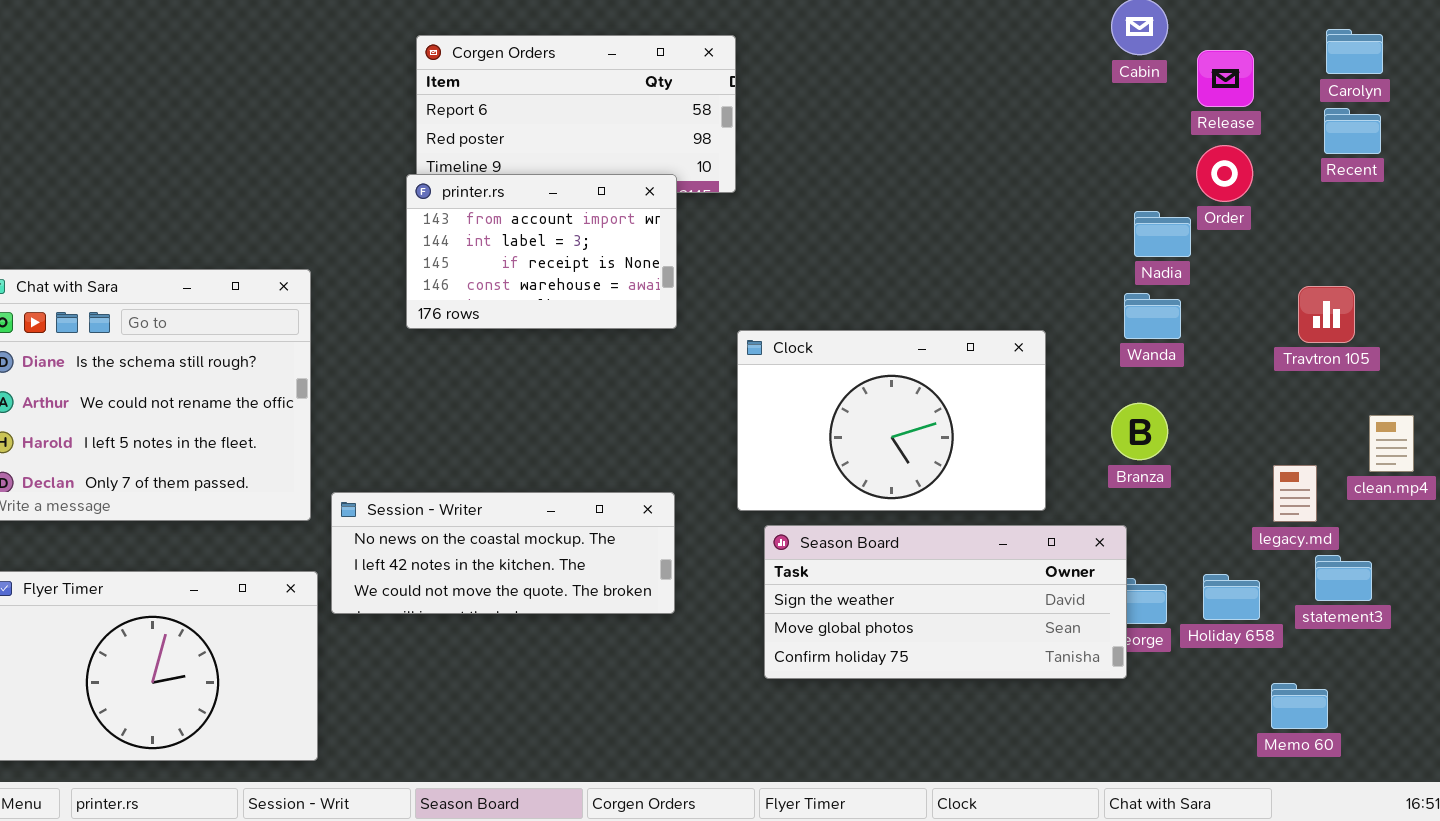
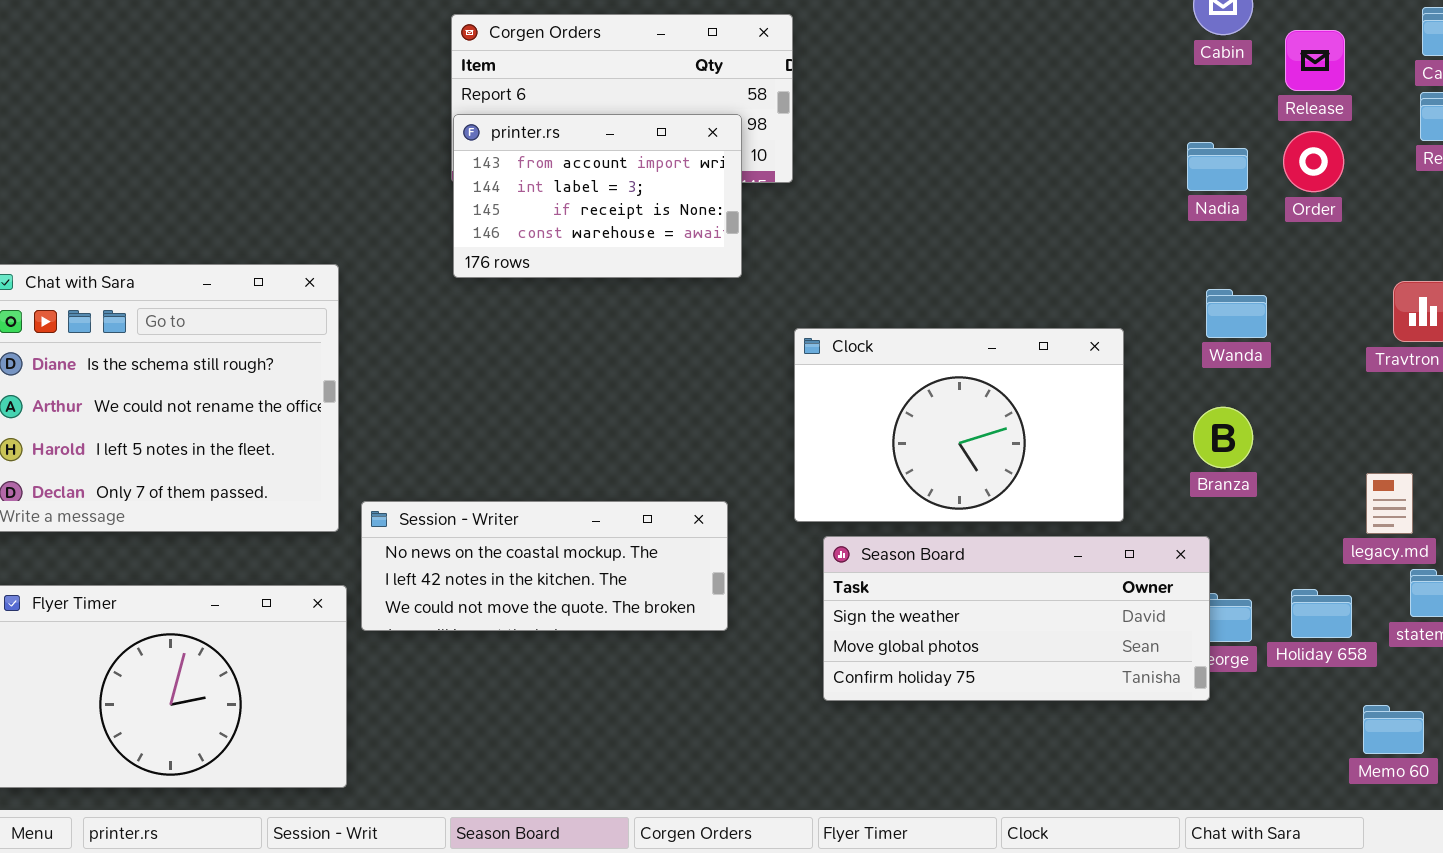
printer.rs: [406,174,677,329] -> [453,114,742,278], moved
Nadia: [1134,211,1191,257] -> [1187,142,1248,191], moved

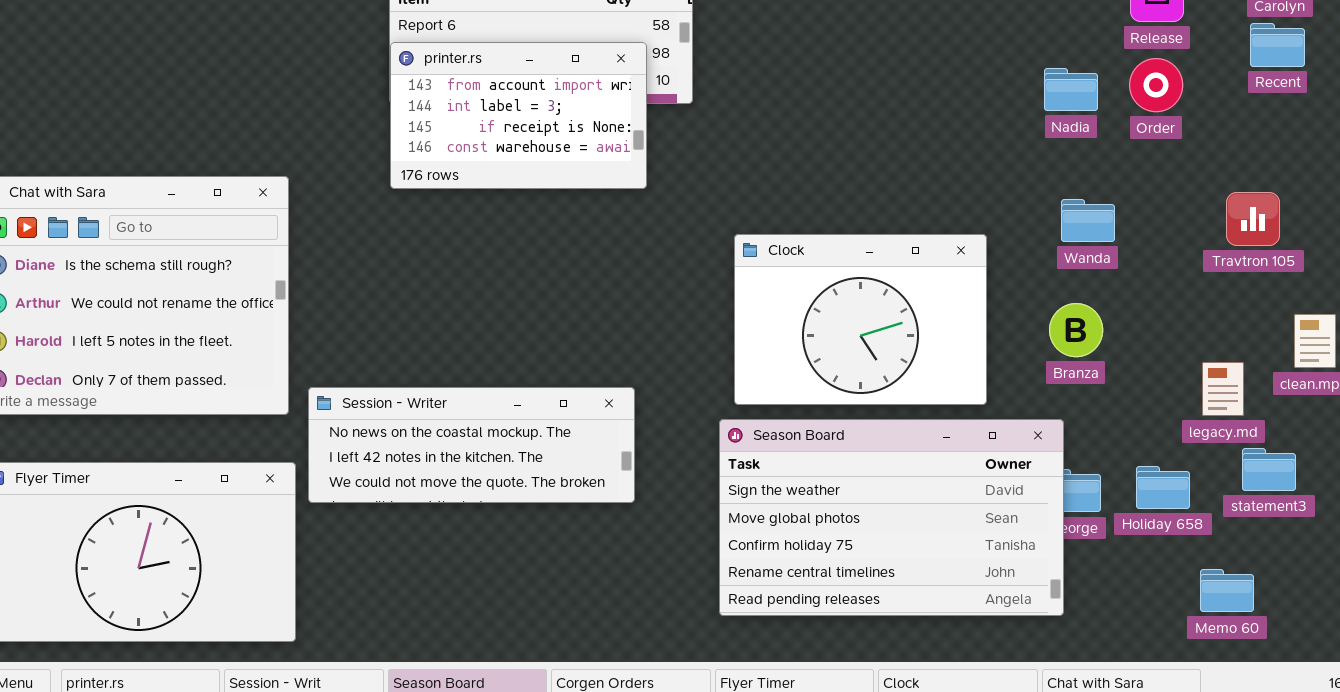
Clock: [794,328,1124,522] -> [734,234,987,405], resized
Season Board: [823,536,1210,701] -> [719,419,1064,616], resized

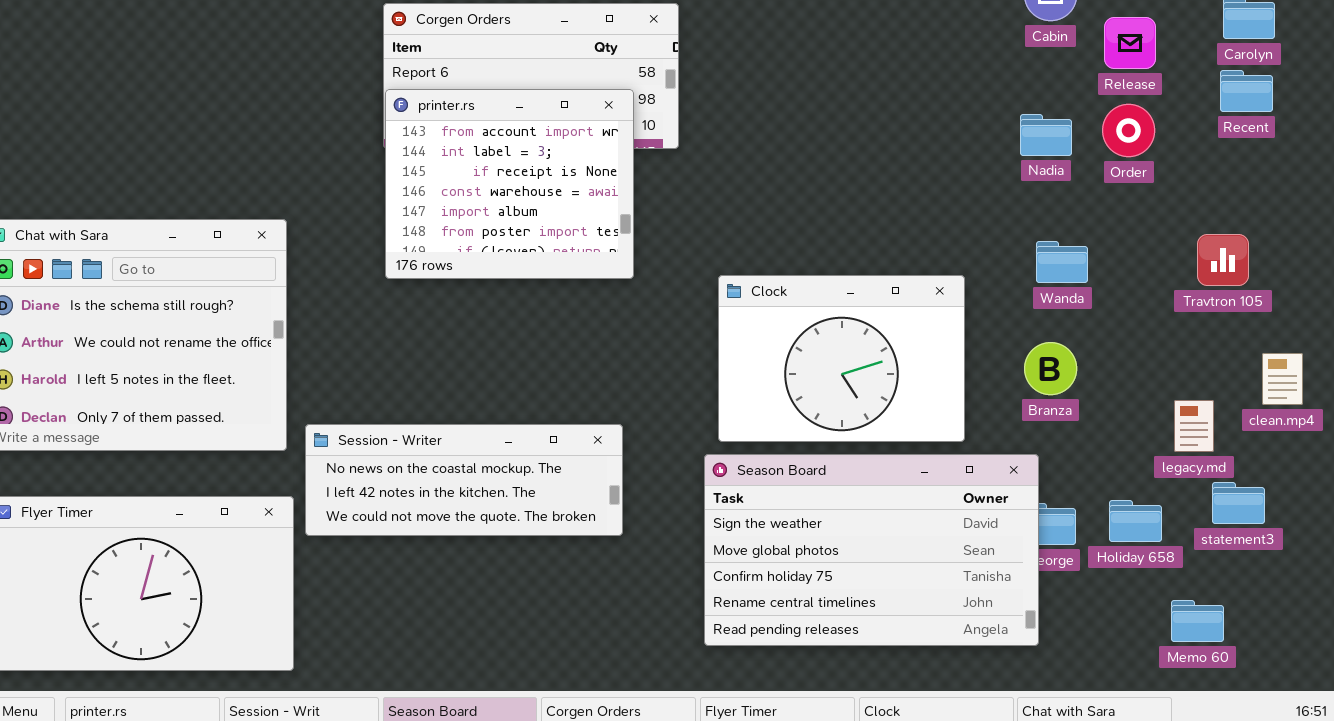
printer.rs: [390,42,647,189] -> [385,89,634,279], resized

